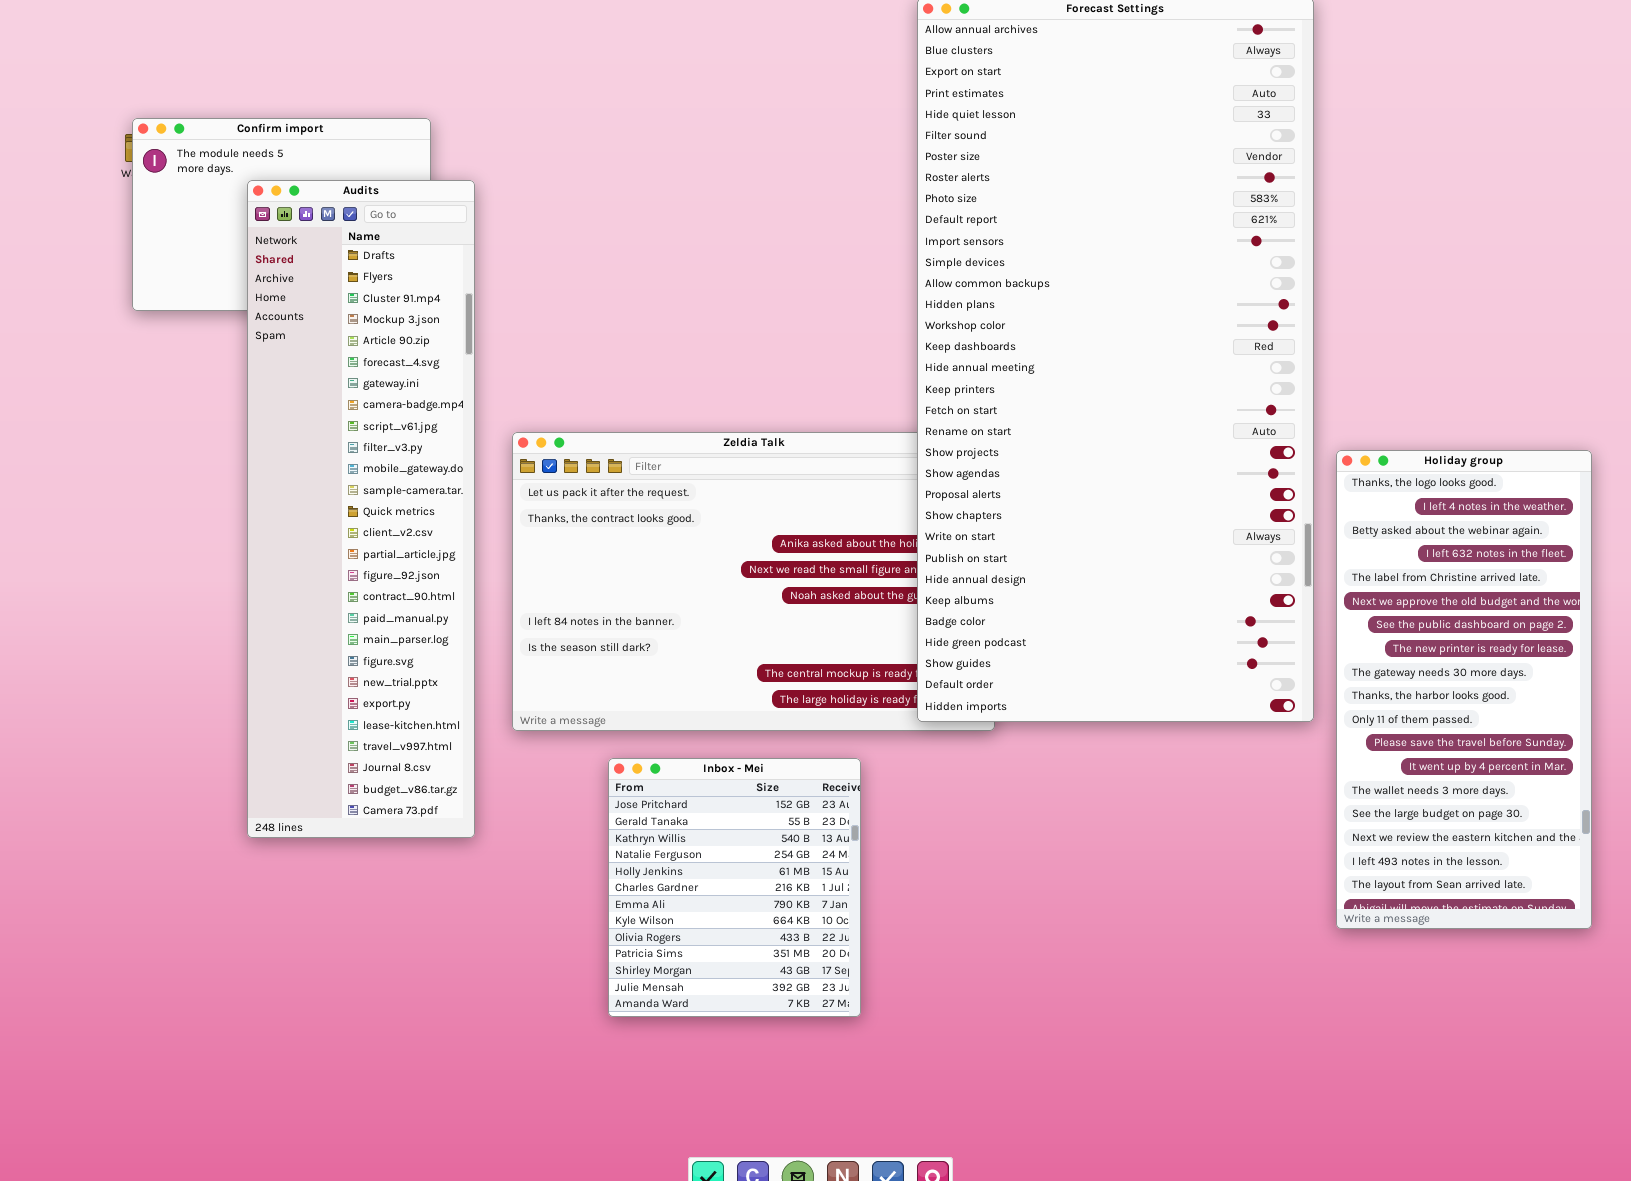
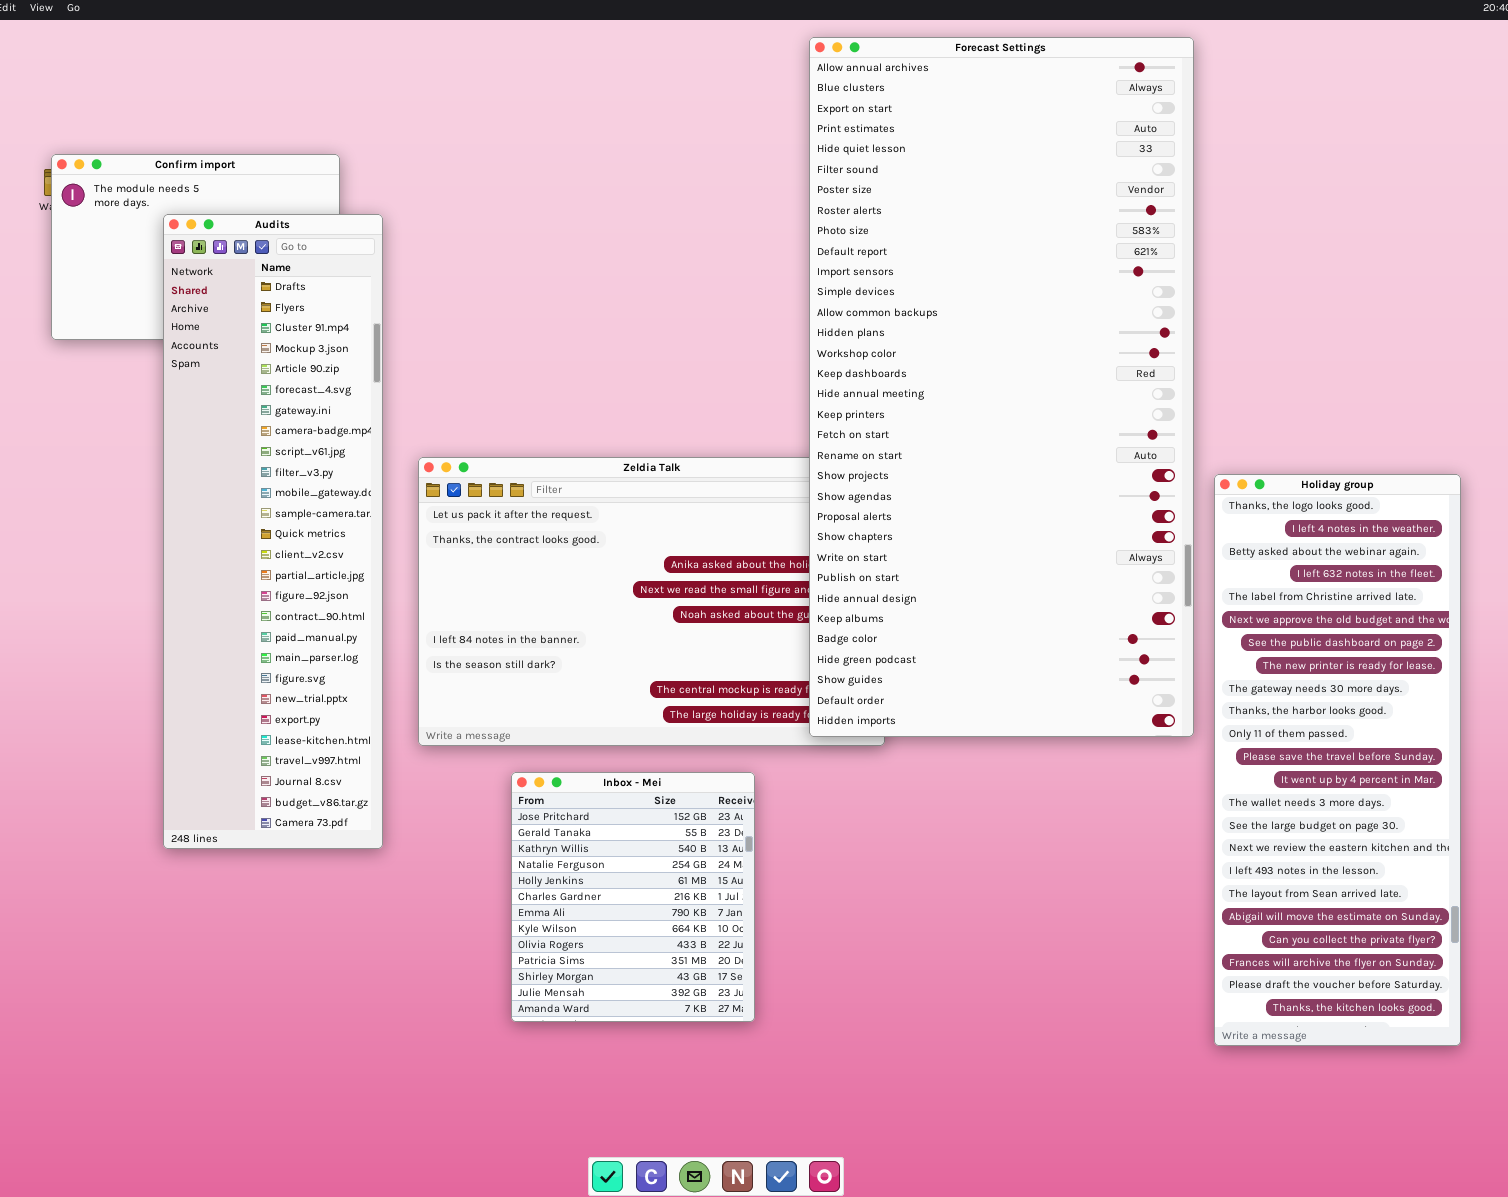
Holiday group: [1336,450,1592,929] -> [1214,474,1461,1046], resized

